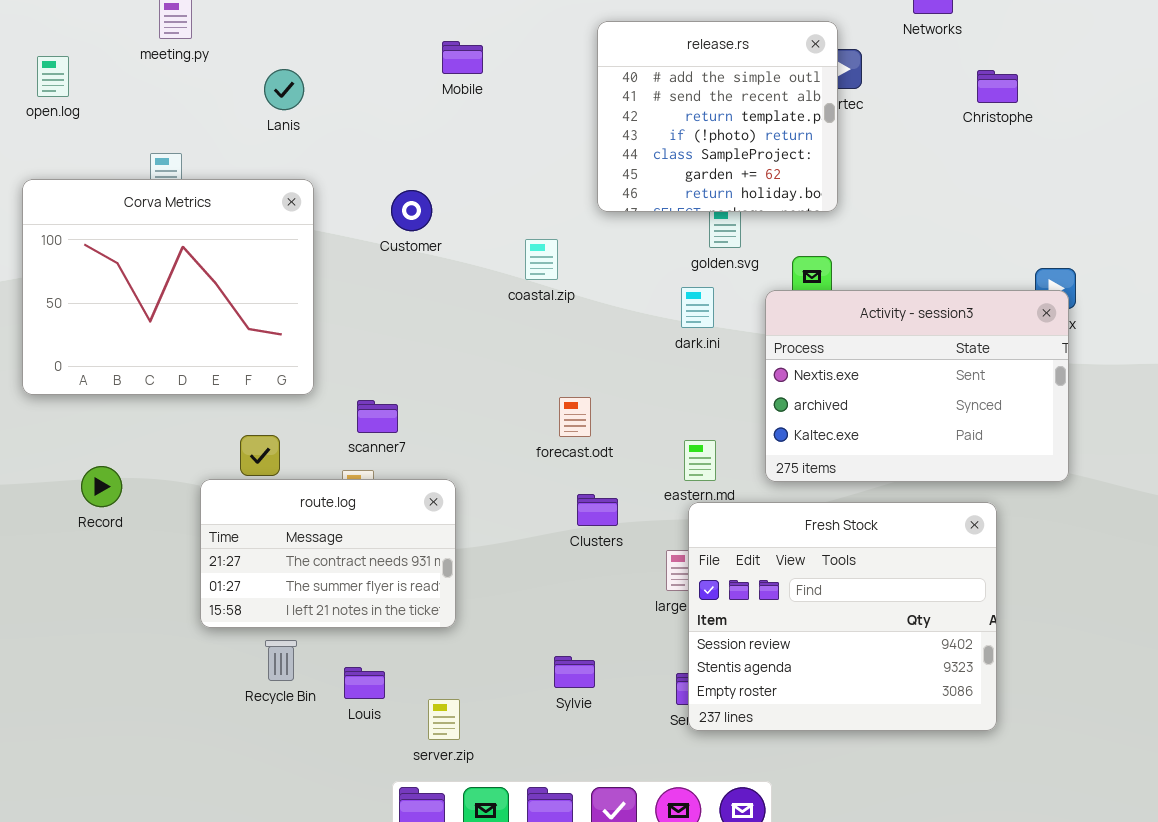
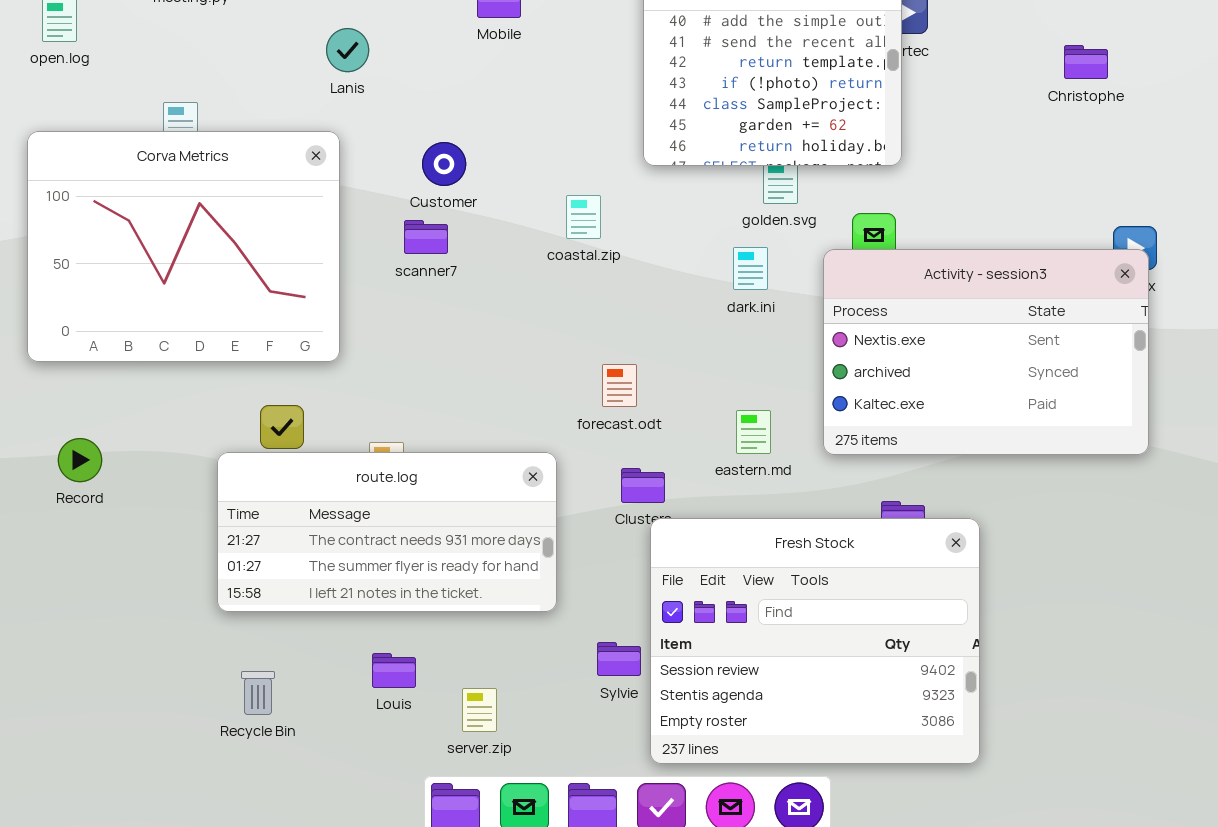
Lanis: [264,69,304,110] -> [326,28,369,72], moved
Christophe: [977,70,1018,103] -> [1064,45,1108,79], moved
scanner7: [357,400,398,433] -> [404,220,448,254], moved
Record: [81,466,122,507] -> [58,438,102,482], moved
route.log: [200,479,456,628] -> [217,452,557,612], resized
Fresh Stock: [688,502,997,731] -> [650,518,980,764], moved
Recycle Bin: [265,640,297,681] -> [241,671,275,715], moved

